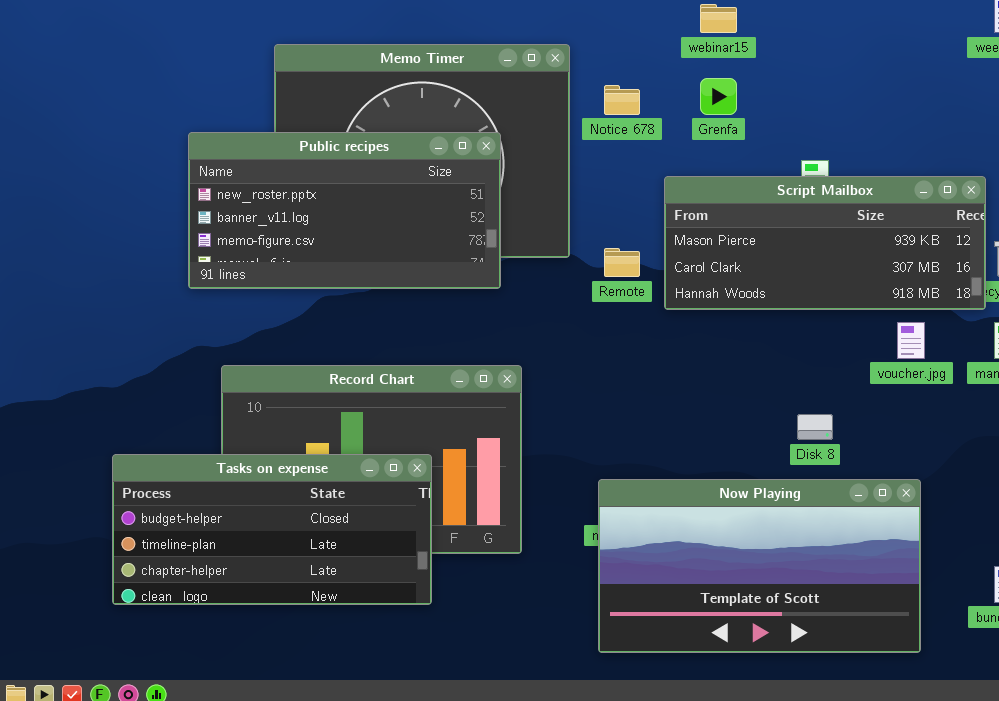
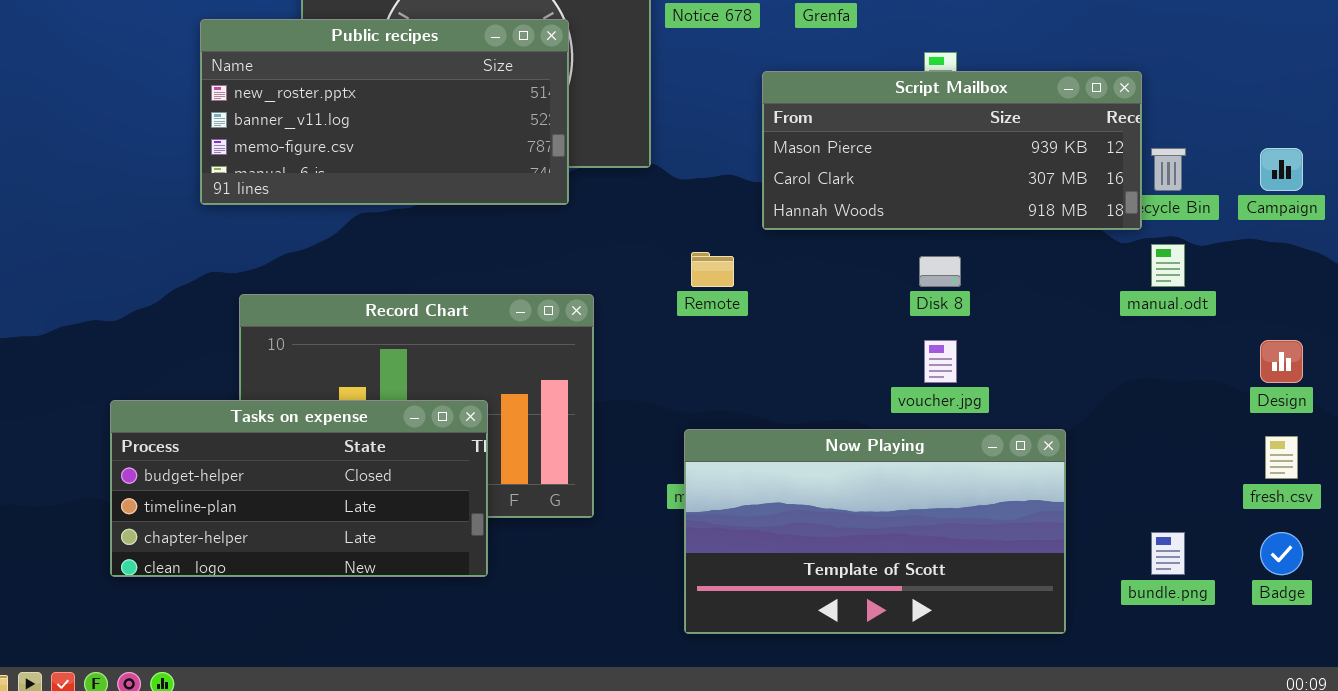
Remote: [604,248,640,277] -> [691,252,734,287], moved
voucher.jpg: [897,322,925,359] -> [924,340,957,383], moved
Disk 8: [797,414,833,440] -> [919,256,961,287], moved

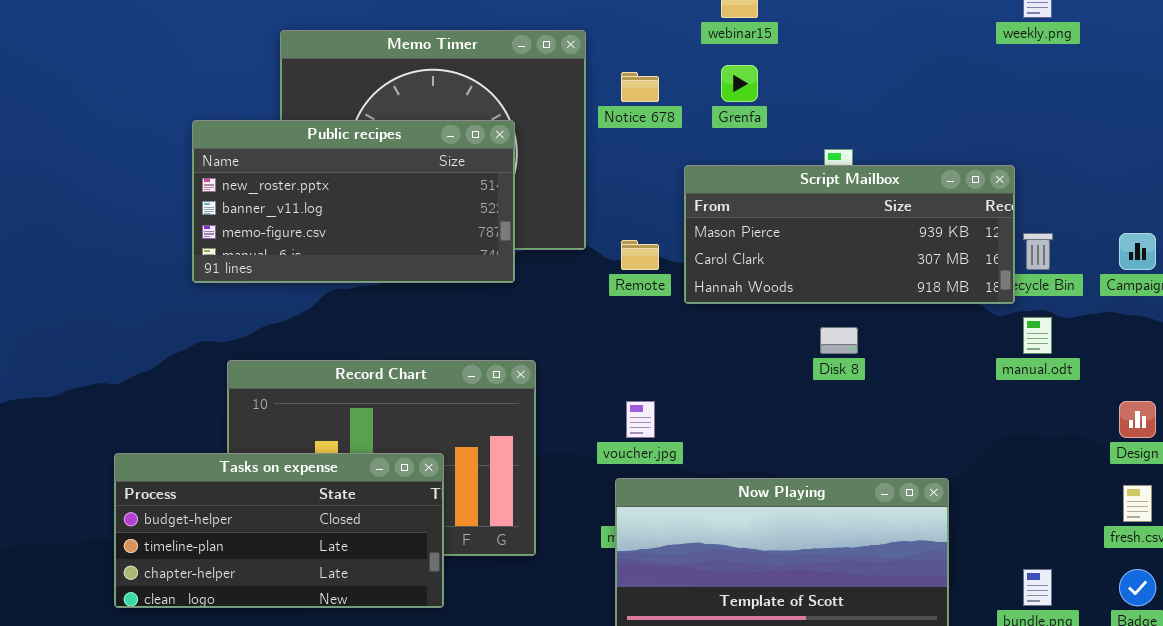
Remote: [691,252,734,287] -> [621,240,659,270], moved
voucher.jpg: [924,340,957,383] -> [626,401,655,438], moved

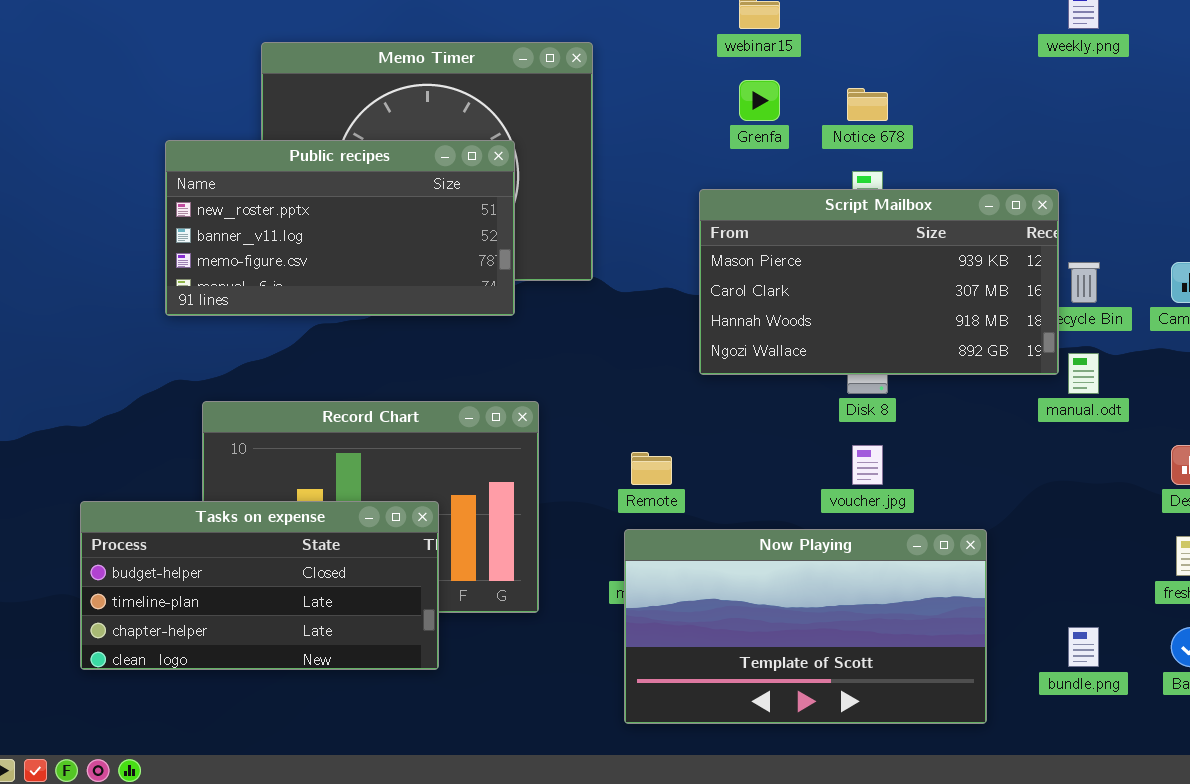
Notice 678: [621,72,659,102] -> [847,88,888,121], moved
Script Mailbox: [684,165,1015,304] -> [699,189,1059,375], resized
Remote: [621,240,659,270] -> [631,452,672,485], moved
voucher.jpg: [626,401,655,438] -> [852,445,883,485], moved

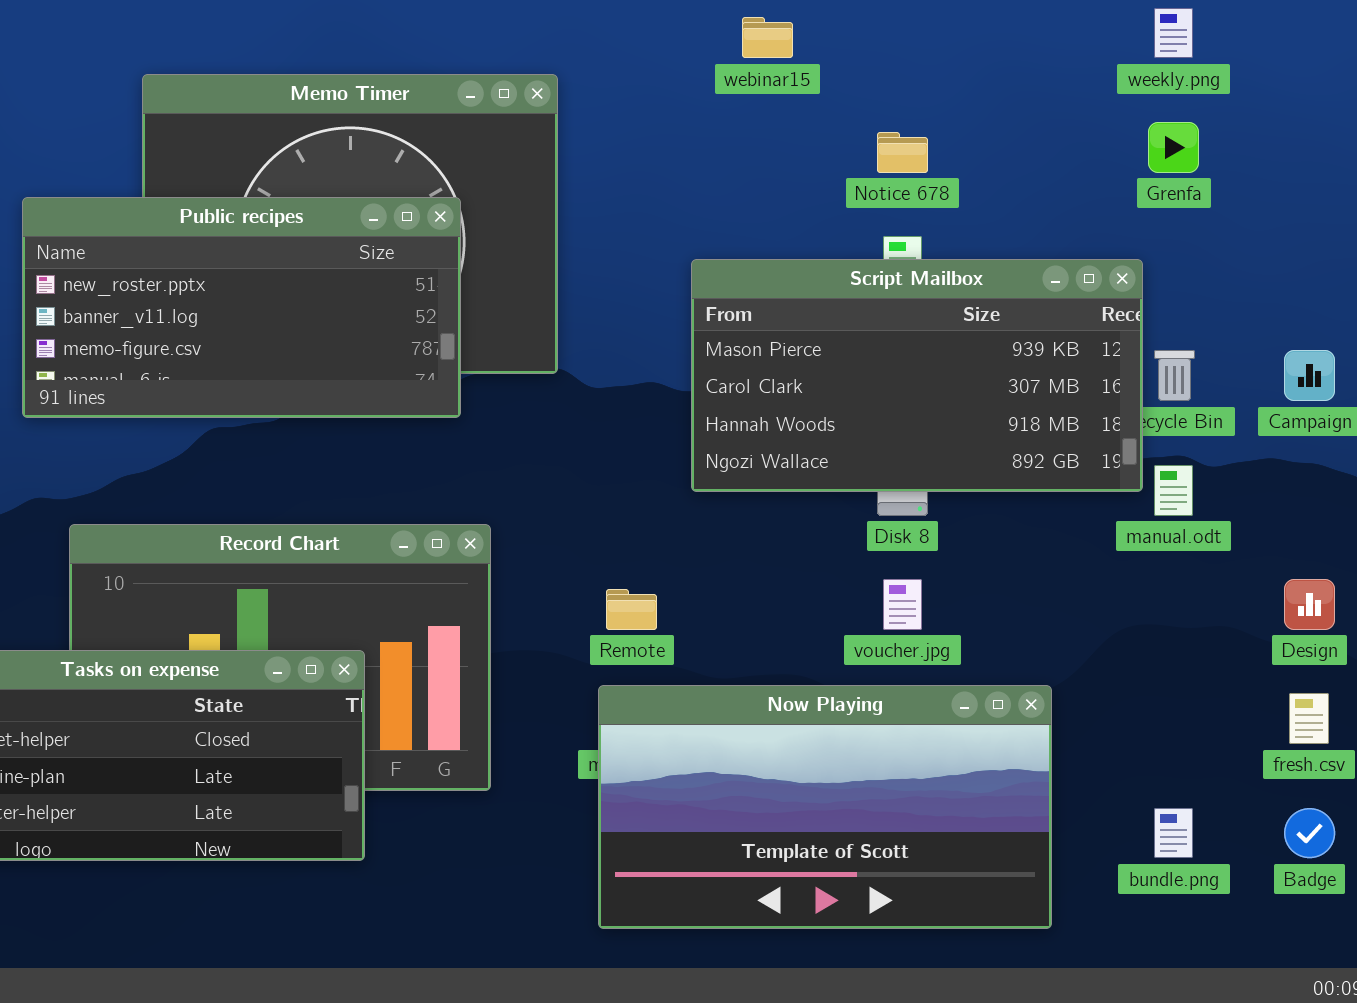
Grenfa: [739,80,780,121] -> [1148,122,1199,173], moved

